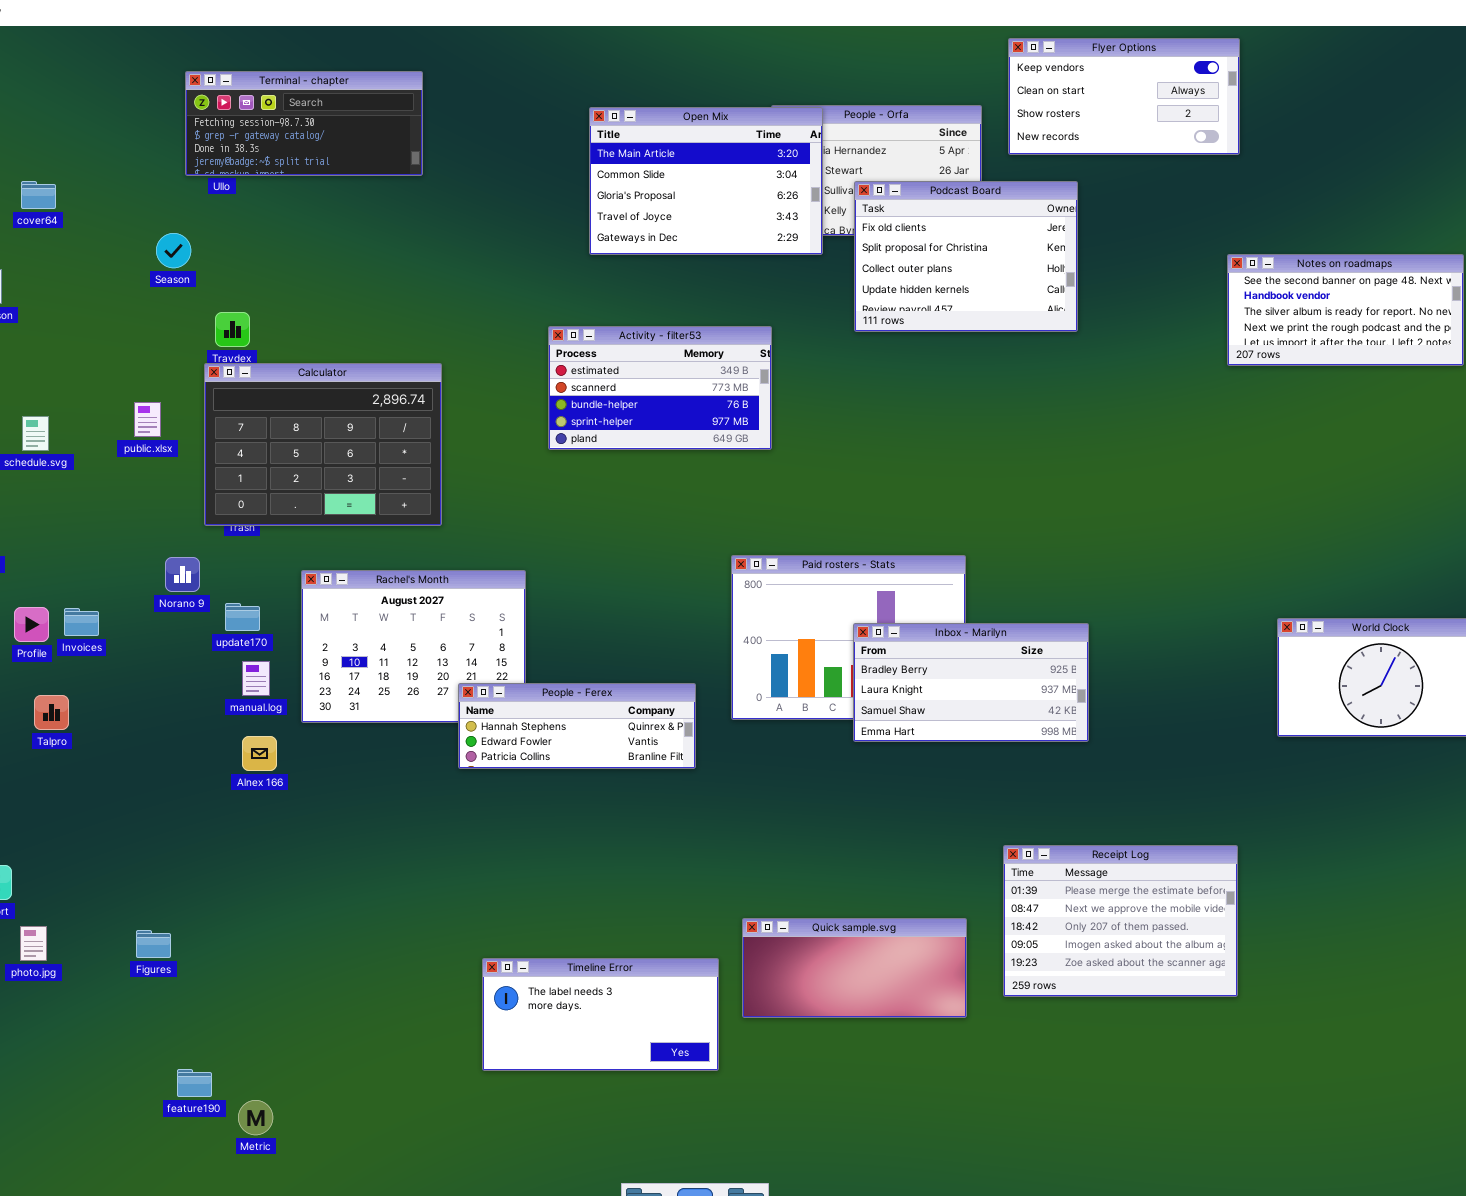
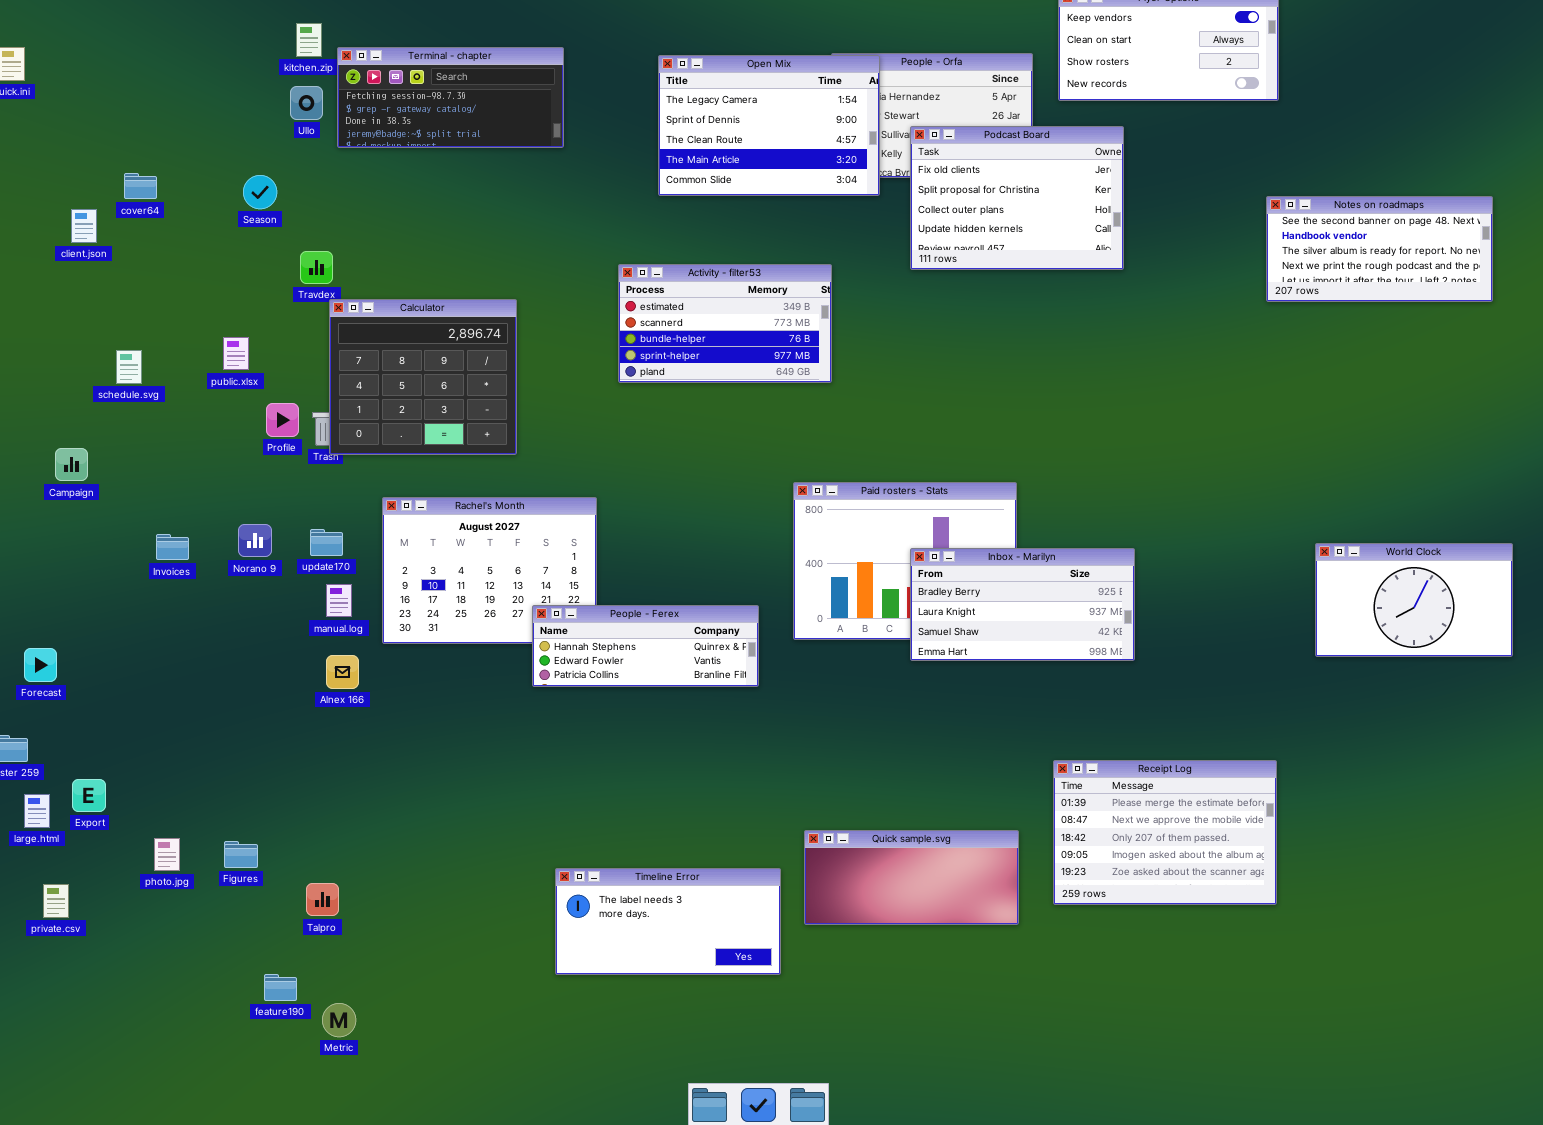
Terminal - chapter: [185,71,423,176] -> [337,47,564,148], moved
Open Mix: [589,107,823,255] -> [658,55,880,196], scrolled up 3 rows
cover64: [21,181,56,209] -> [124,173,157,199], moved
Calculator: [204,363,442,526] -> [329,299,517,455], resized
Norano 9: [165,557,200,592] -> [238,524,272,557], moved
Profile: [14,607,49,642] -> [266,403,299,437], moved
Talpro: [34,695,69,730] -> [306,883,339,916], moved
photo.jpg: [20,926,47,961] -> [154,838,180,871], moved

